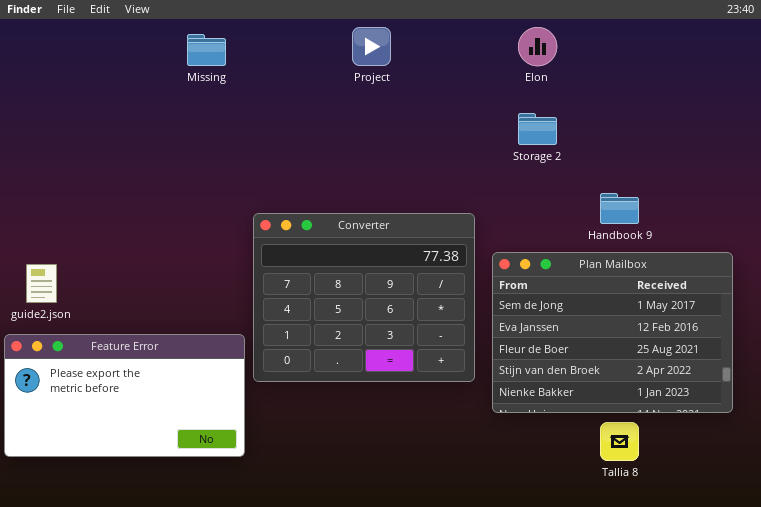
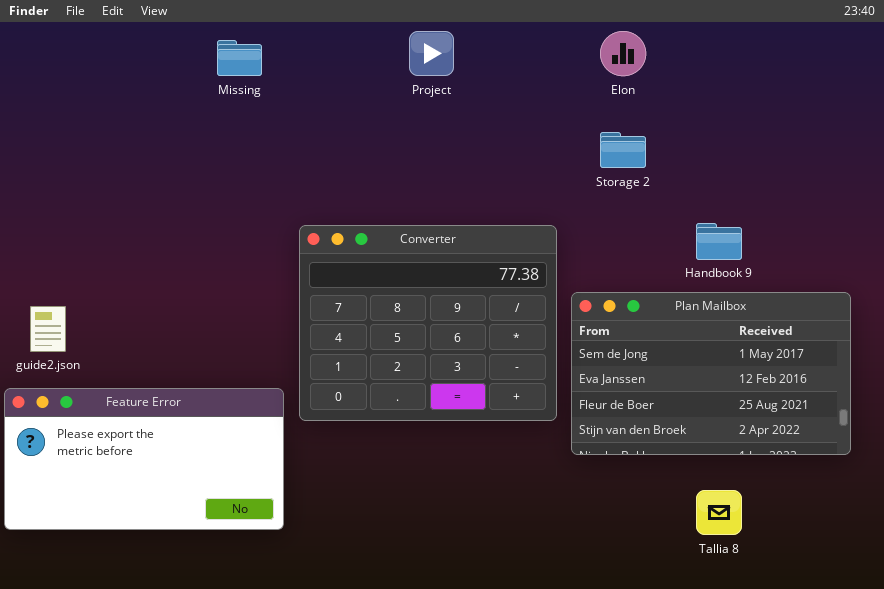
Converter: [253,213,475,382] -> [299,225,557,421], moved
Plan Mailbox: [492,252,733,413] -> [571,292,851,455], resized

